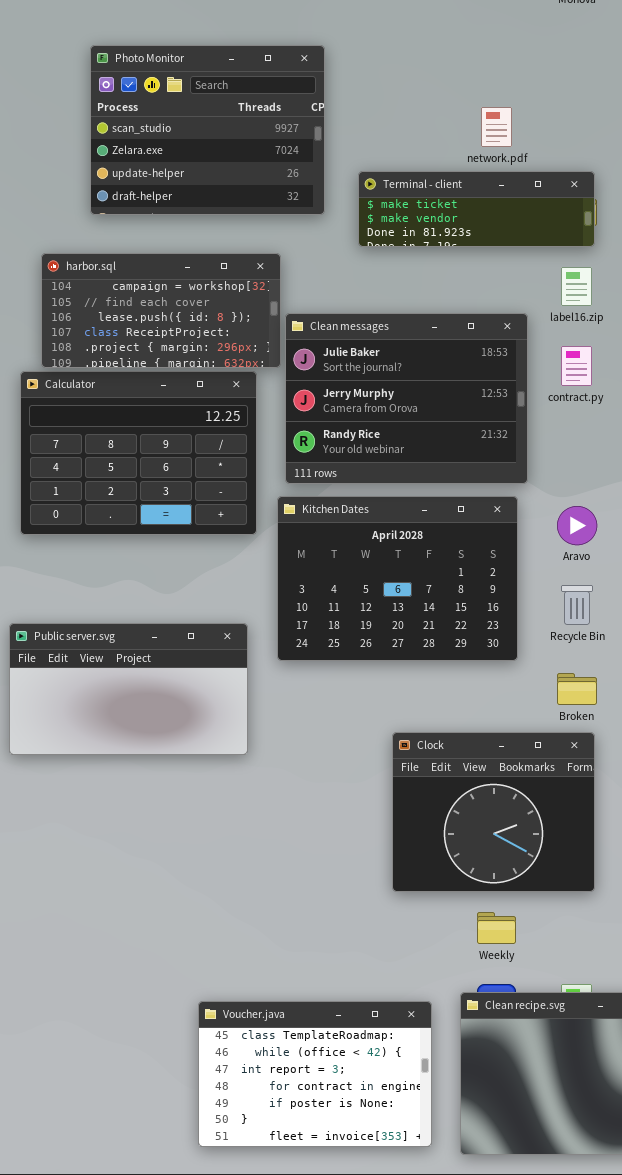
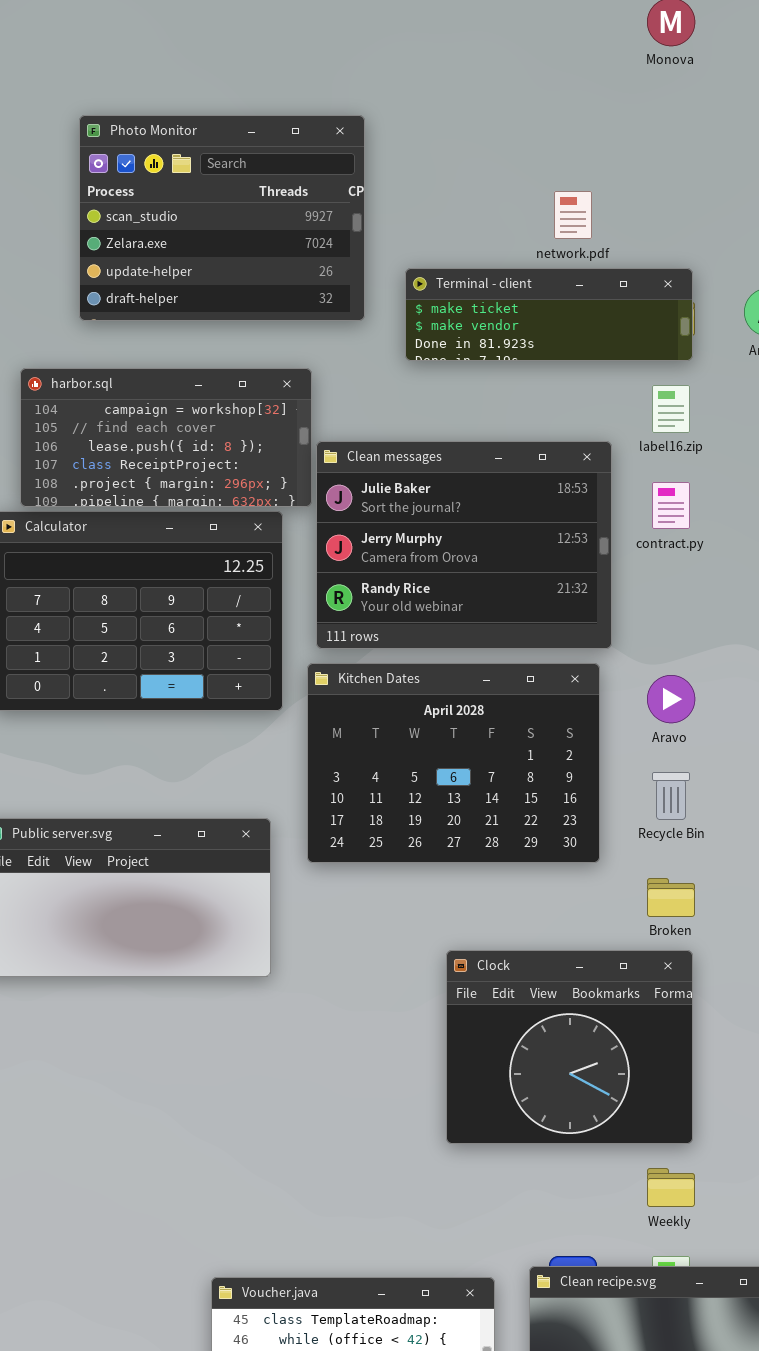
Weekly: [477,912,516,944] -> [647,1168,695,1207], moved

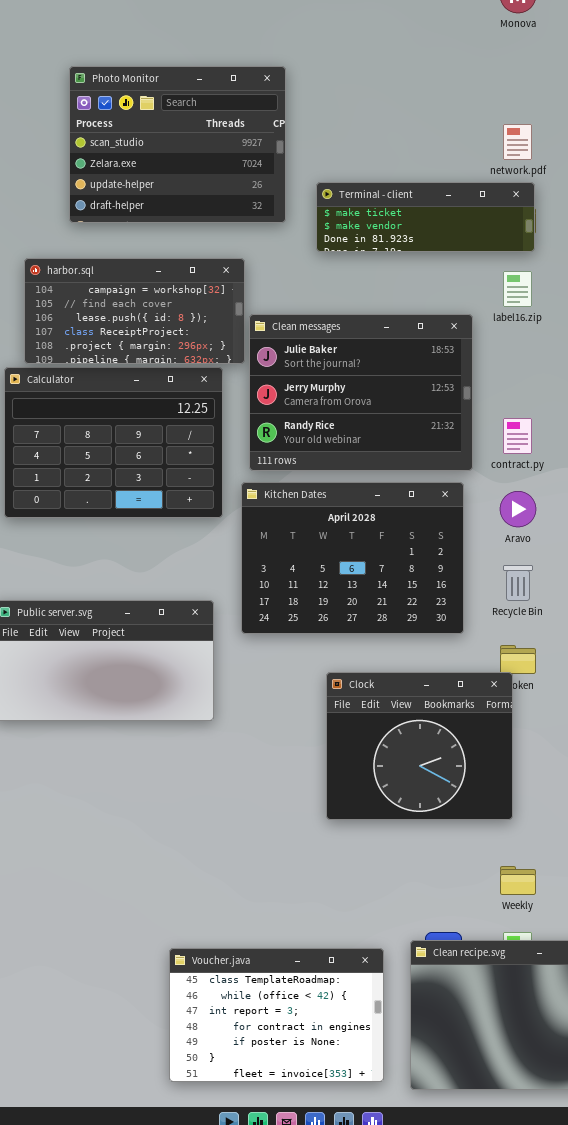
network.pdf: [554,191,592,239] -> [503,124,532,160], moved
contract.py: [652,482,690,529] -> [503,418,532,454], moved
Clock: [446,950,693,1144] -> [326,672,513,820], moved

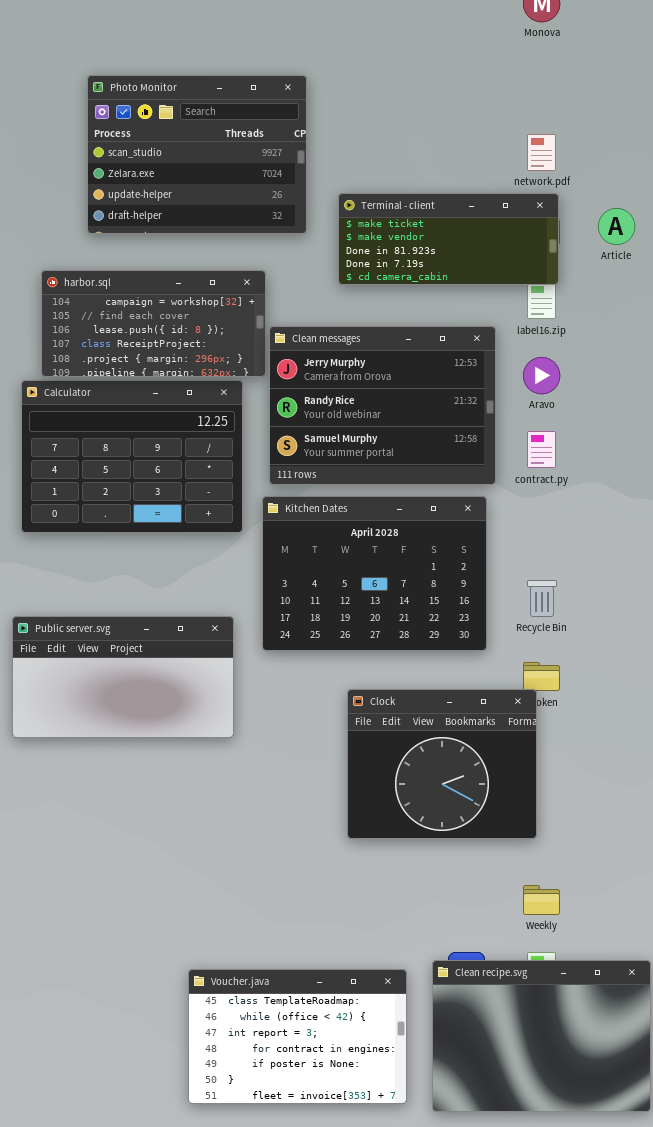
Terminal - client: [316,182,535,252] -> [338,193,559,285], resized
Clean messages: [249,314,473,471] -> [269,326,496,485], scrolled down 1 row
Aravo: [500,491,536,527] -> [523,357,560,394], moved

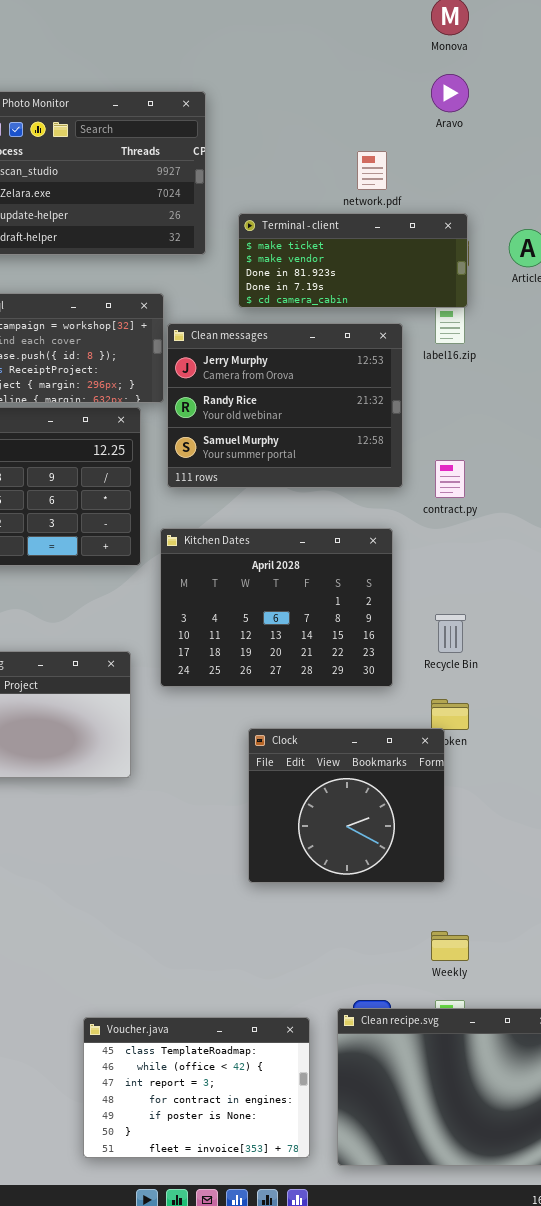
network.pdf: [527,134,556,171] -> [357,151,387,190], moved
Clean messages: [269,326,496,485] -> [167,323,403,488], moved
Aravo: [523,357,560,394] -> [431,74,469,112], moved

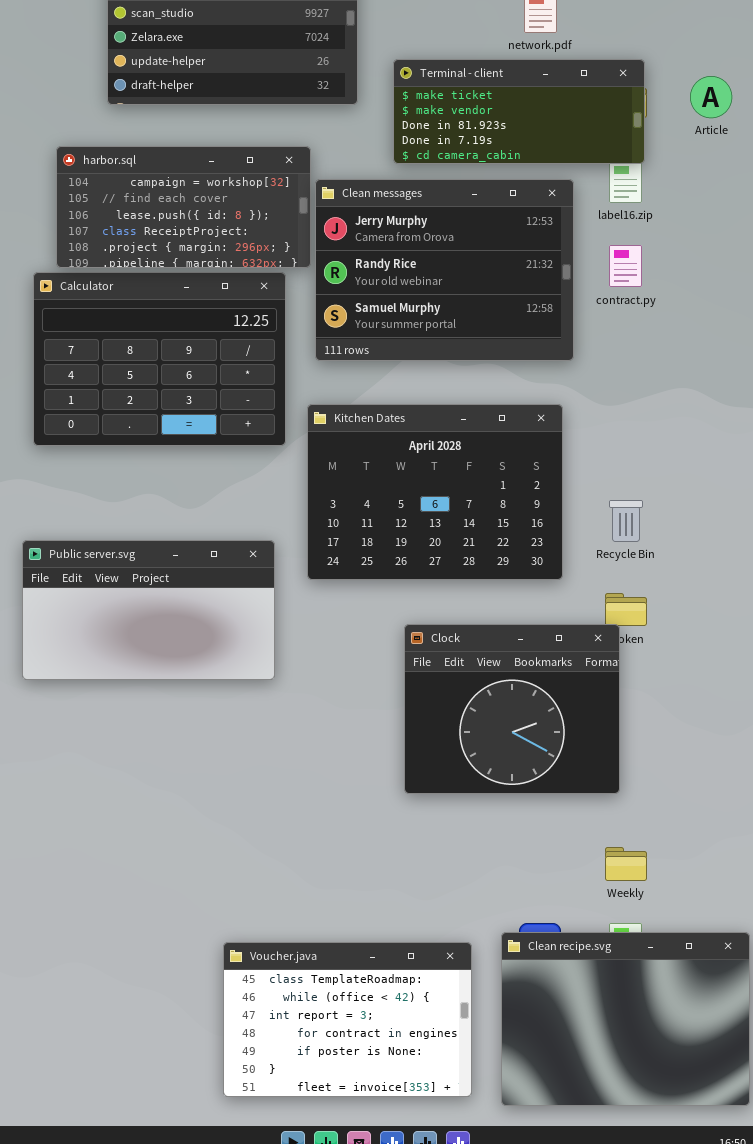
contract.py: [435,460,465,498] -> [609,245,642,287], moved

